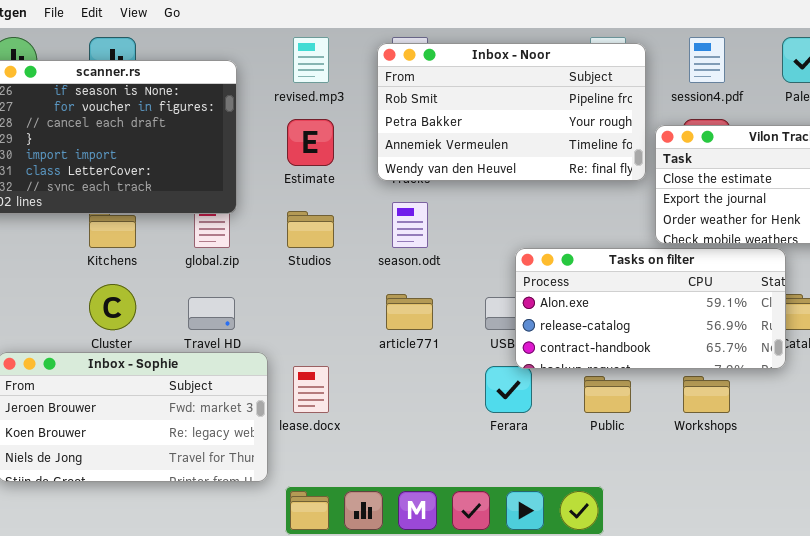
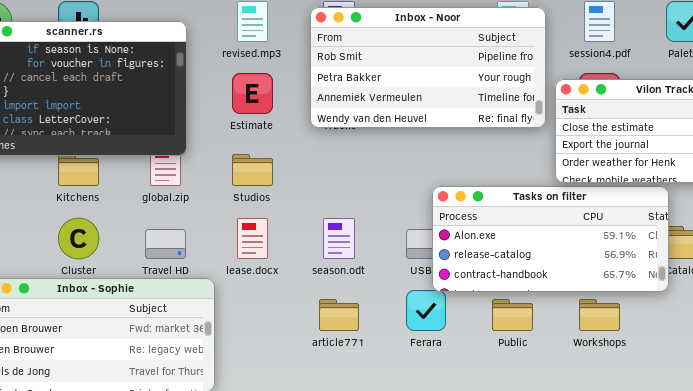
season.odt: [392,202,428,248] -> [323,218,355,259], moved
article771: [386,294,433,330] -> [319,299,359,331], moved
lease.docx: [293,366,329,413] -> [237,218,268,259], moved

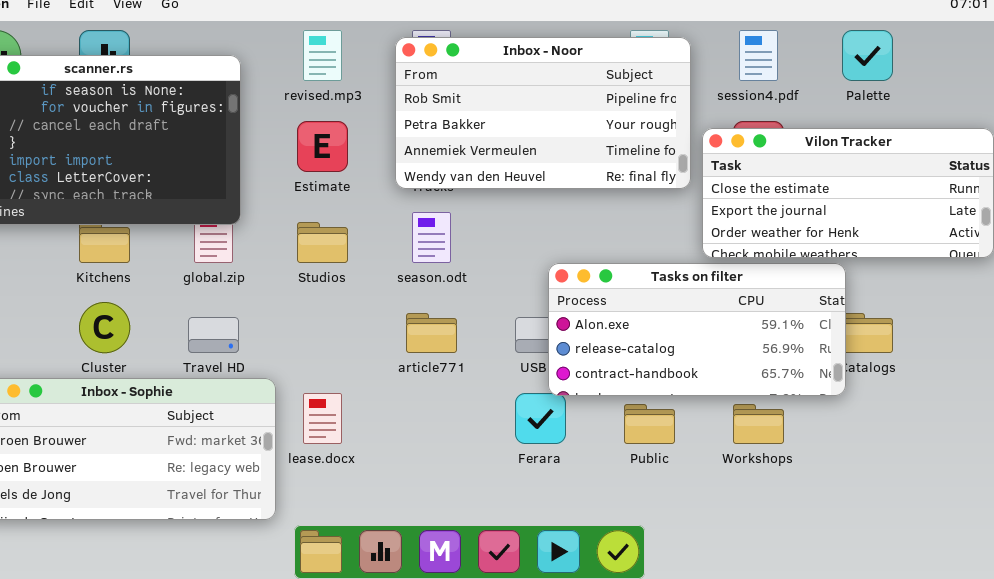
lease.docx: [237,218,268,259] -> [303,393,342,444], moved
season.odt: [323,218,355,259] -> [412,212,451,263], moved
article771: [319,299,359,331] -> [406,313,457,353], moved

